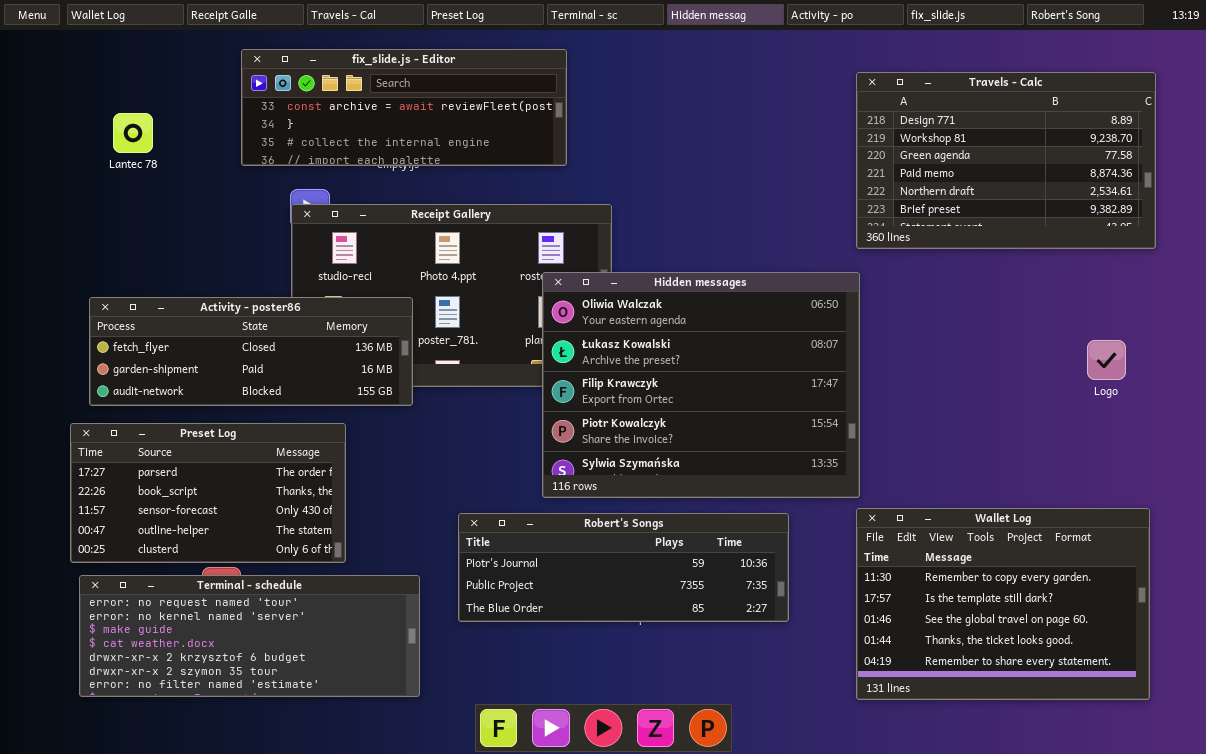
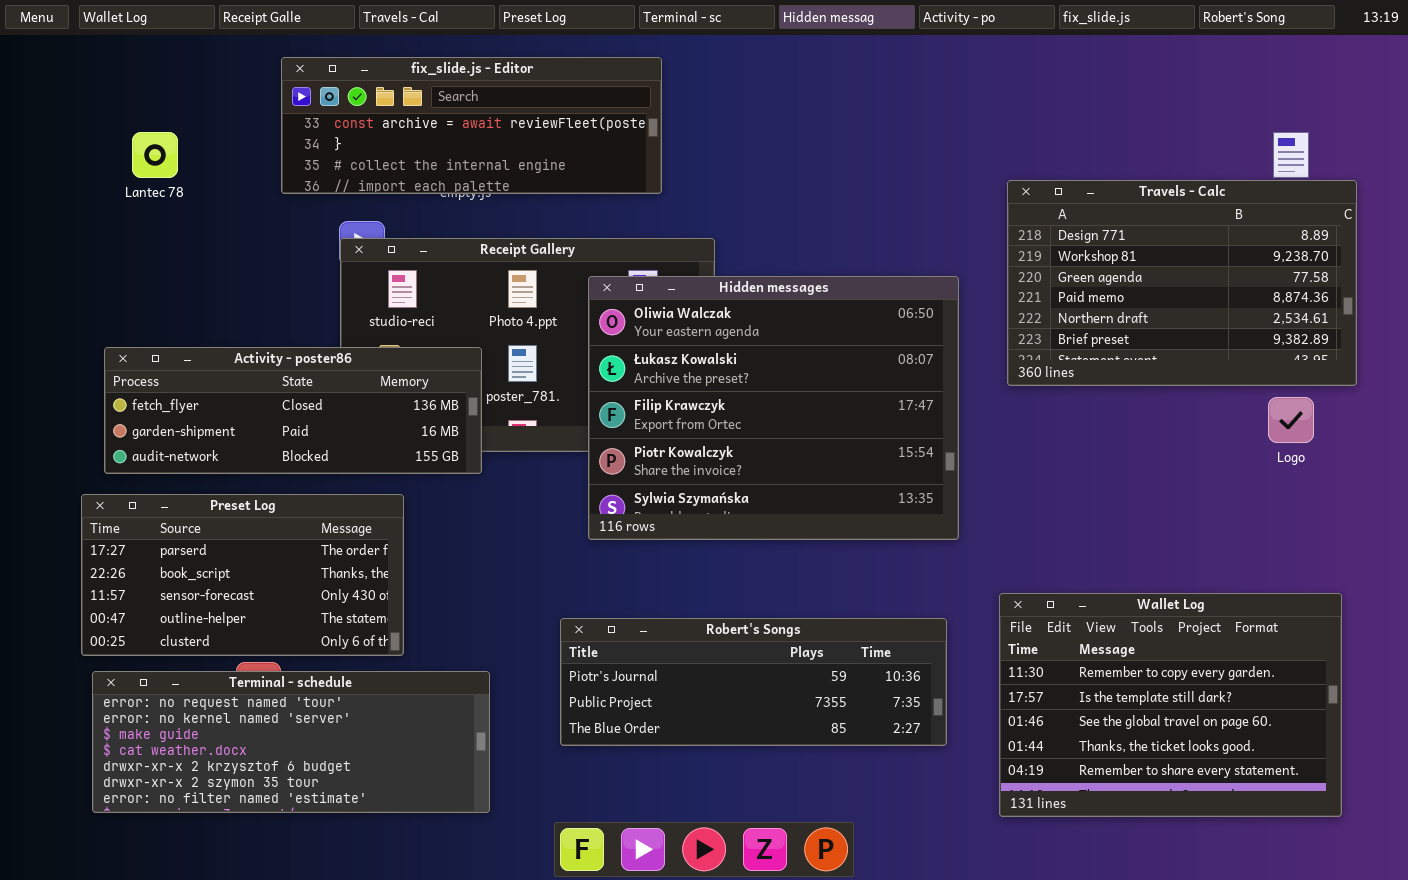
Travels - Calc: [856,72,1156,249] -> [1007,180,1357,386], moved
Hidden messages: [542,272,860,498] -> [588,276,959,540], moved
Robert's Songs: [458,513,789,622] -> [560,618,947,746], moved

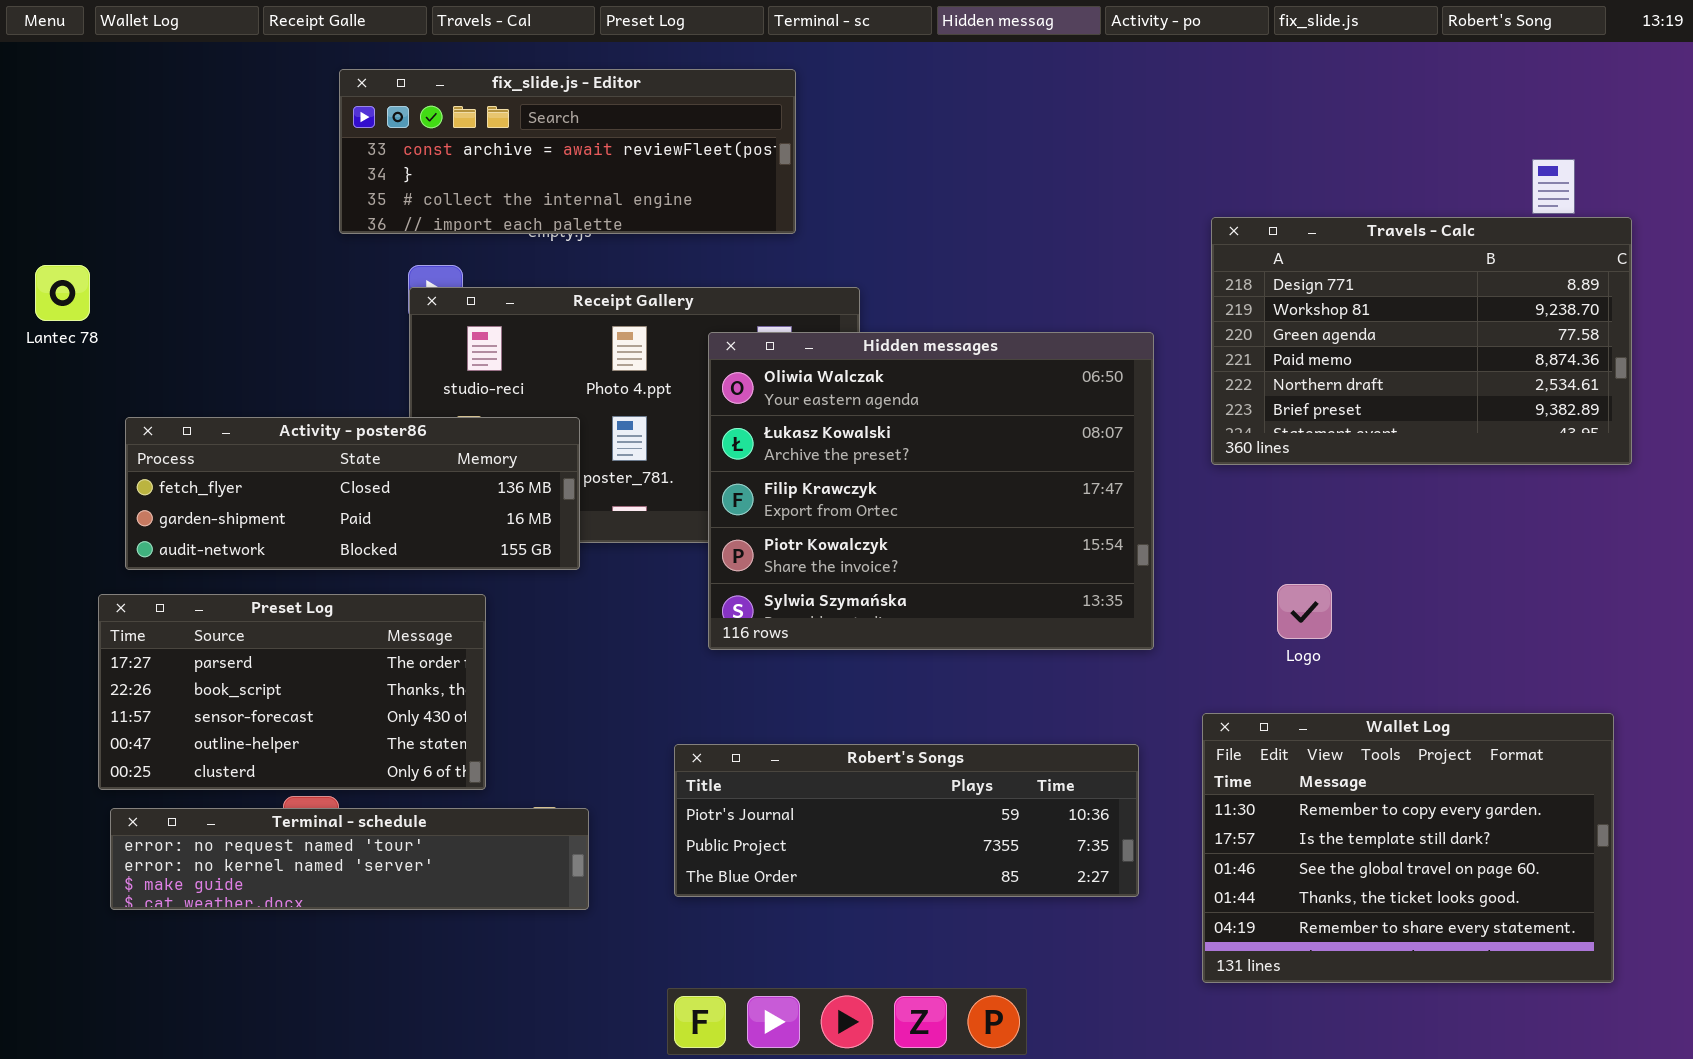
Lantec 78: [132,132,178,178] -> [35,265,90,321], moved
Logo: [1268,397,1314,443] -> [1277,584,1332,639], moved
Terminal - schedule: [92,671,490,813] -> [110,808,589,910], resized

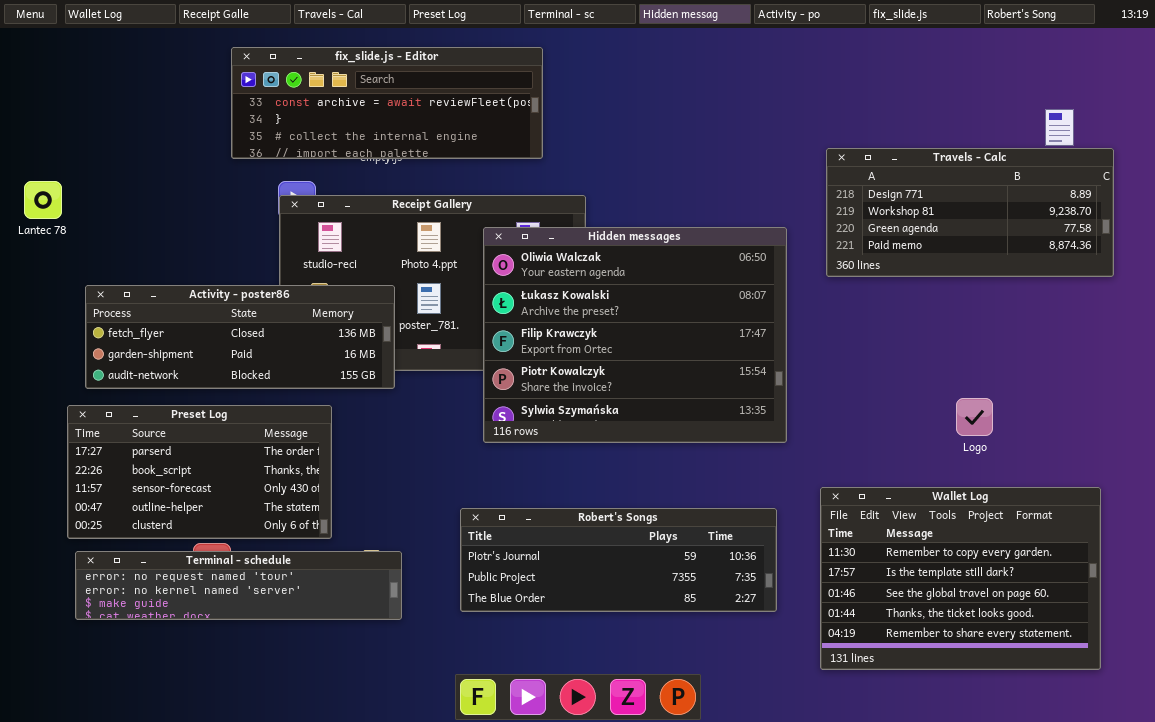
Travels - Calc: [1211,217,1632,465] -> [826,148,1114,277], resized
Logo: [1277,584,1332,639] -> [956,398,993,436], moved

